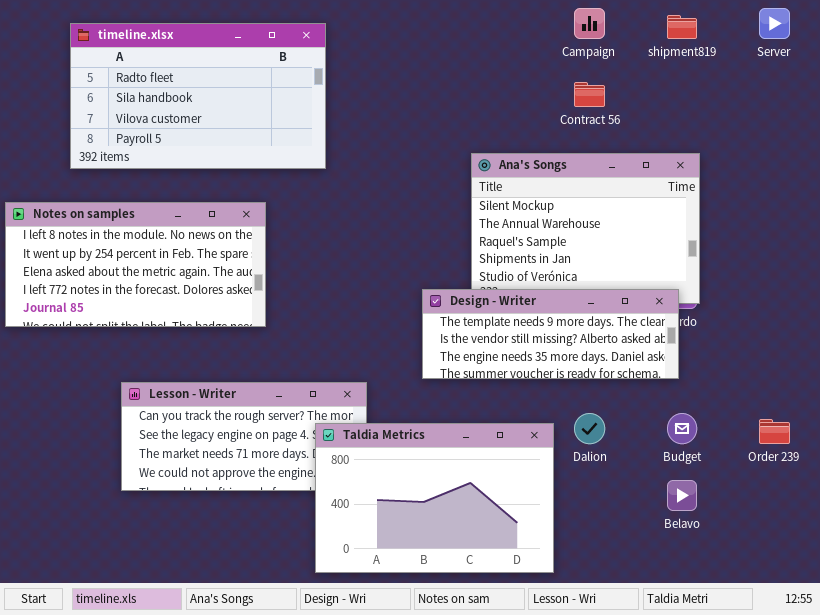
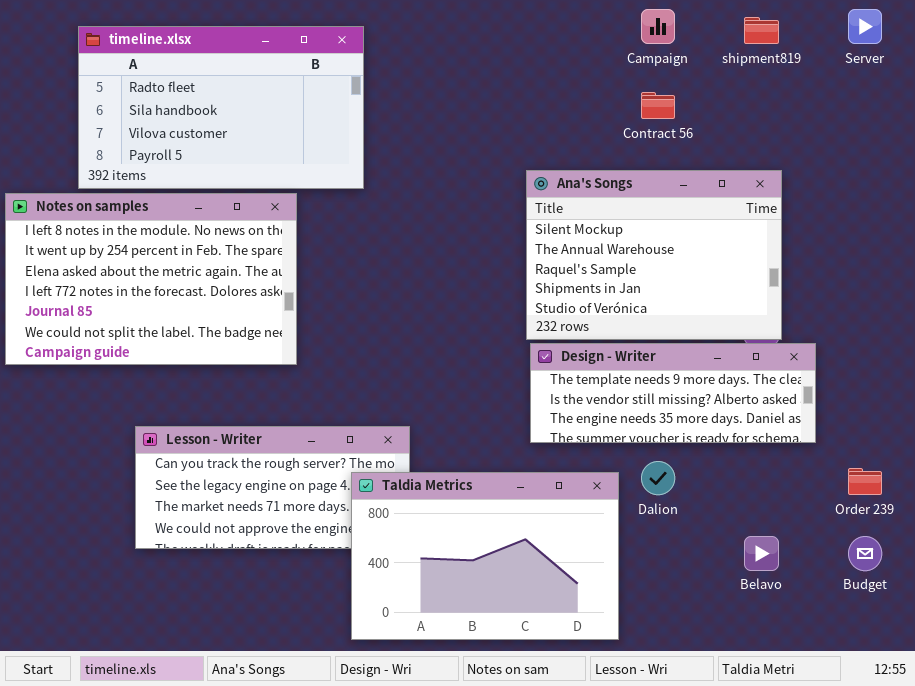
Notes on samples: [5,202,266,327] -> [5,193,297,365], resized
Design - Writer: [422,289,679,379] -> [530,343,816,443], moved
Budget: [667,413,697,444] -> [848,536,882,571], moved

